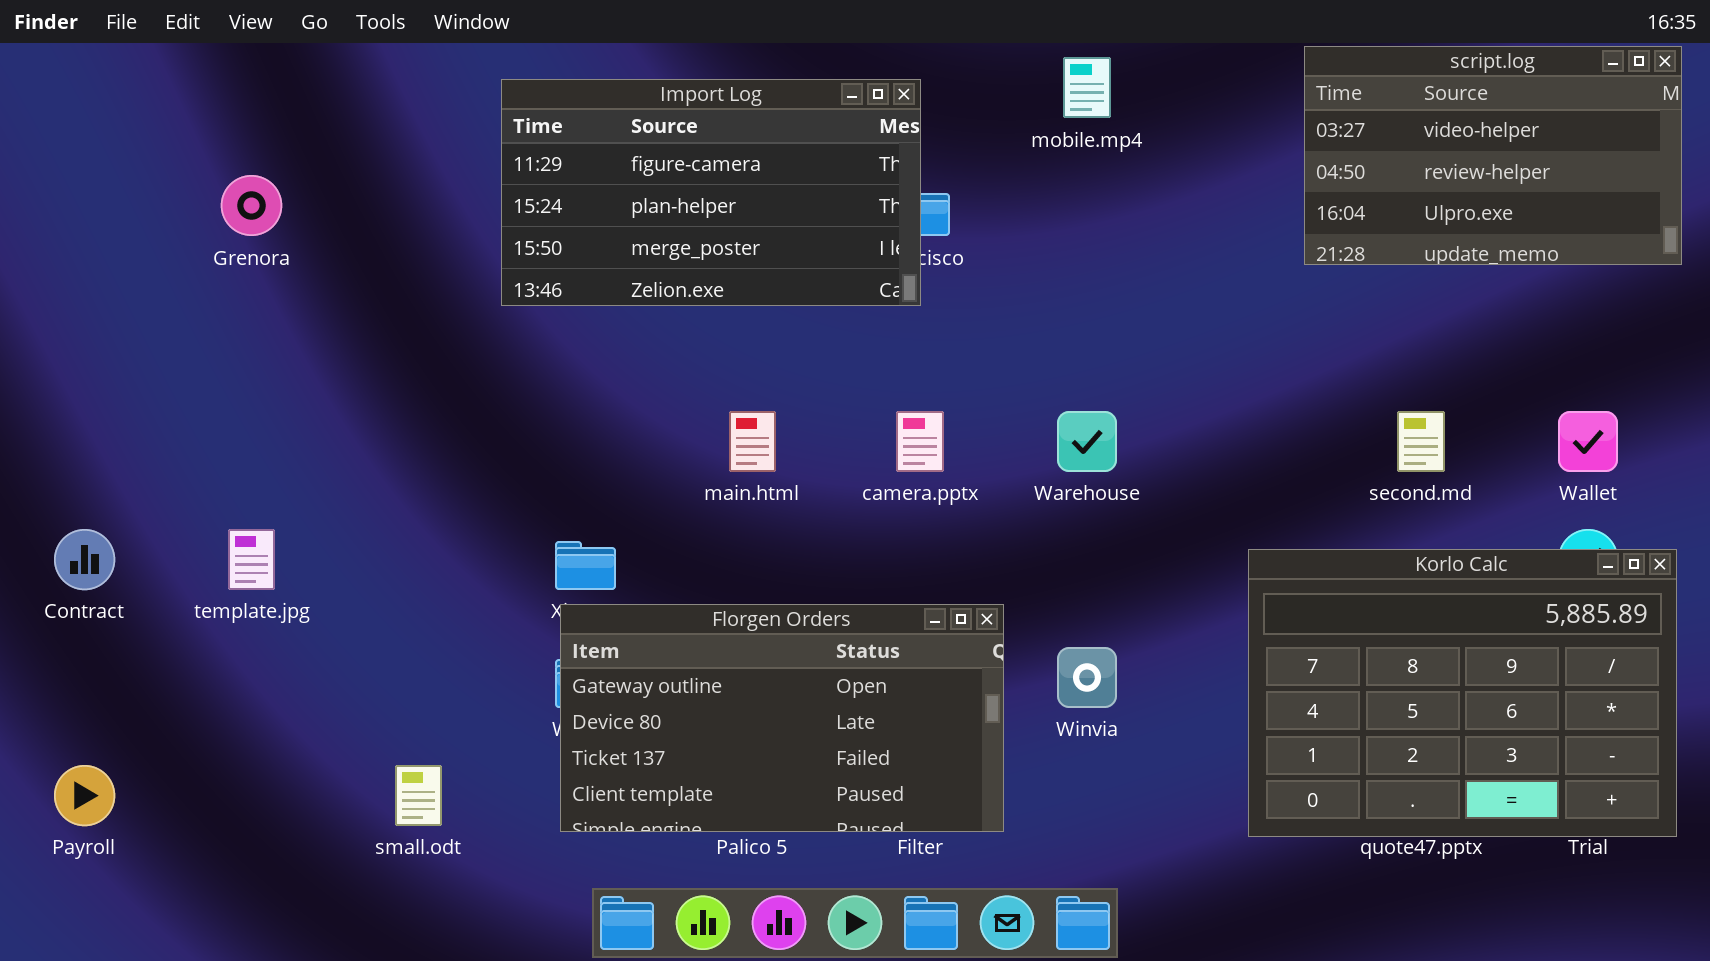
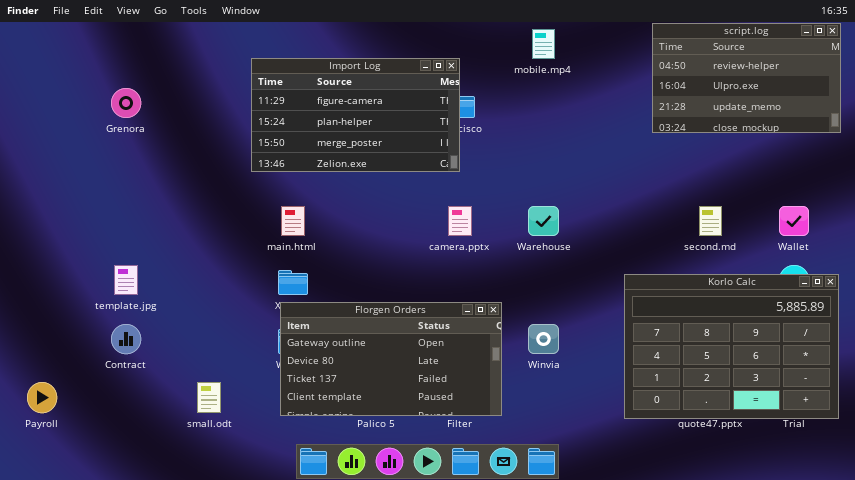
script.log: [1304,46,1682,265] -> [652,23,841,133], scrolled down 1 row
Import Log: [501,79,921,306] -> [251,58,460,172], moved
main.html: [729,411,776,472] -> [281,206,305,236], moved
Contract: [54,529,115,590] -> [111,324,141,354], moved

